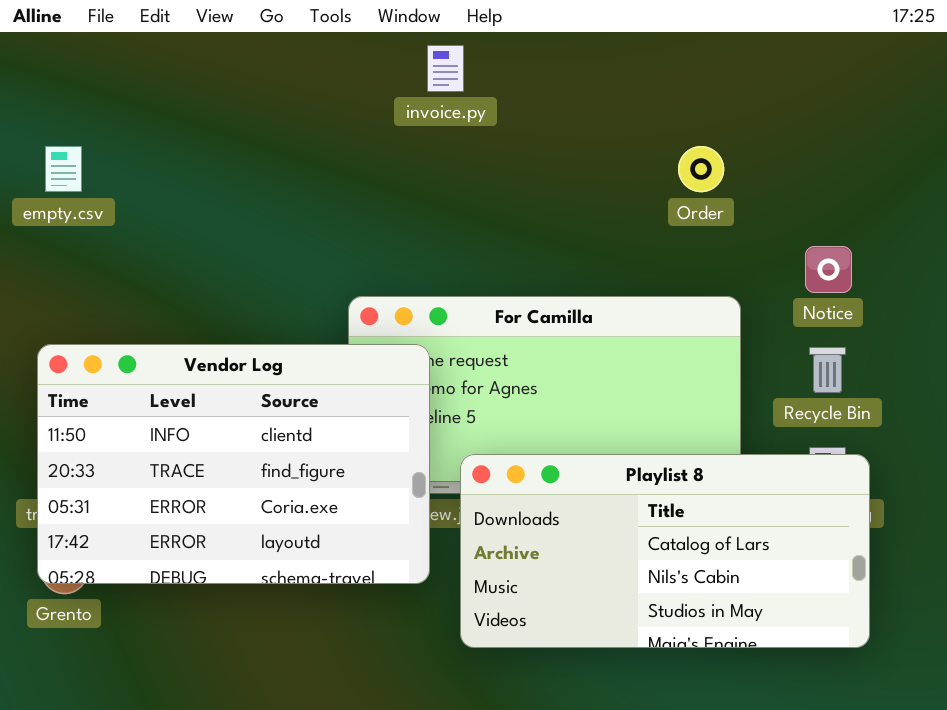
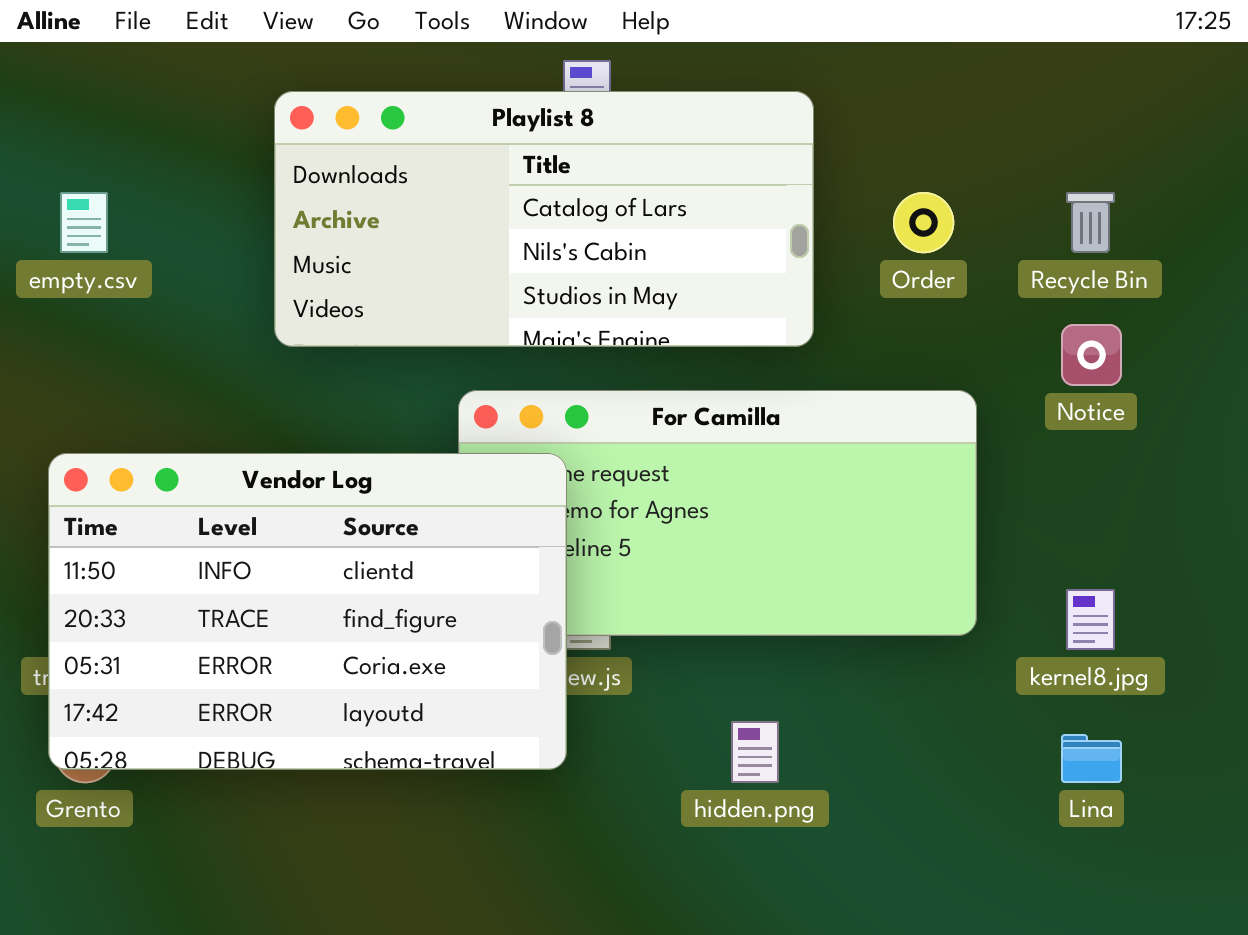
Recycle Bin: [809,347,846,393] -> [1066,192,1115,253], moved
Playlist 8: [460,454,870,648] -> [274,91,814,347], moved

